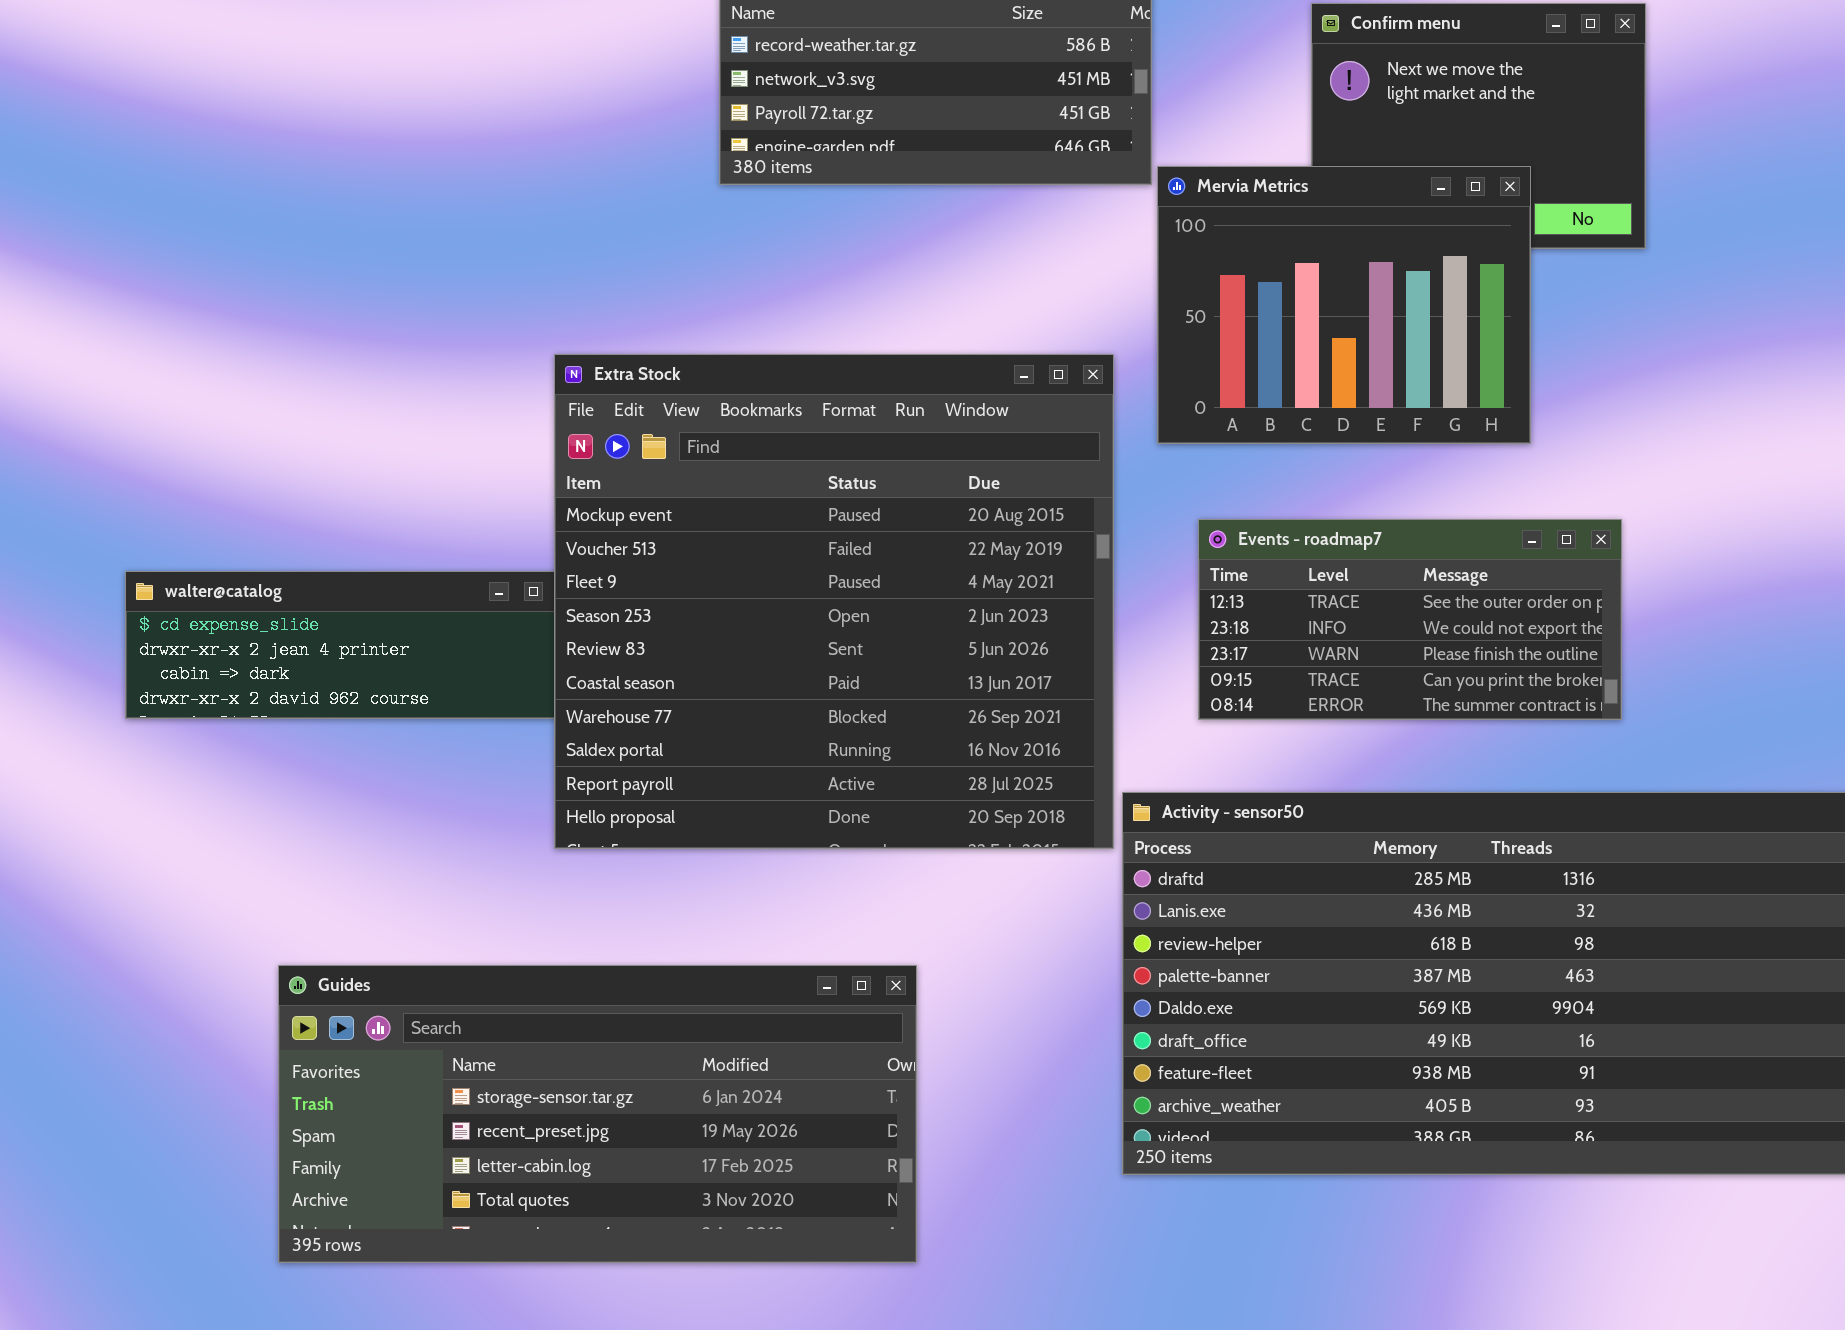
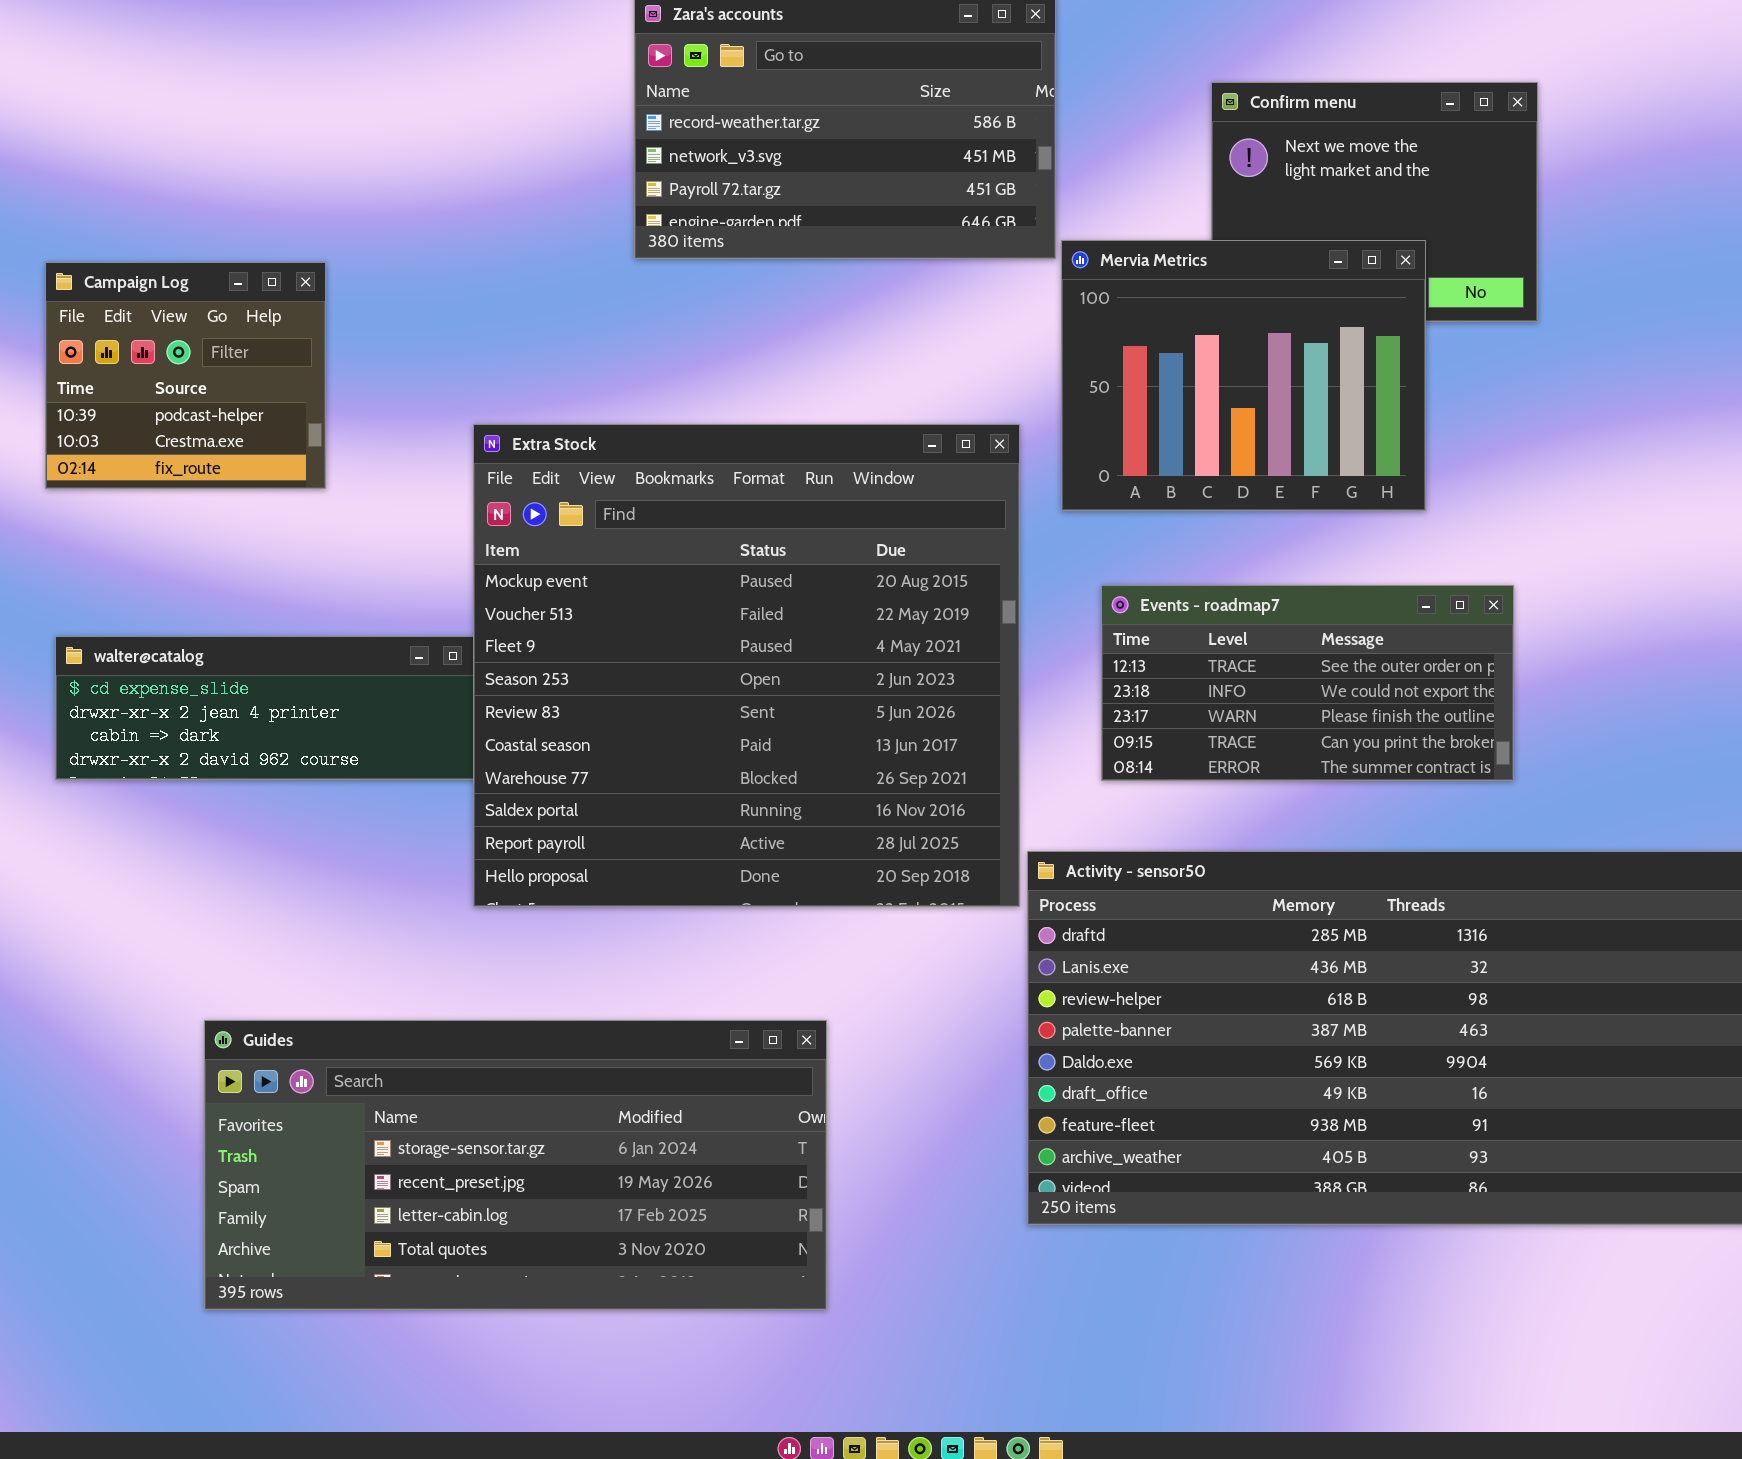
Campaign Log: none -> [45,262,326,489], opened

